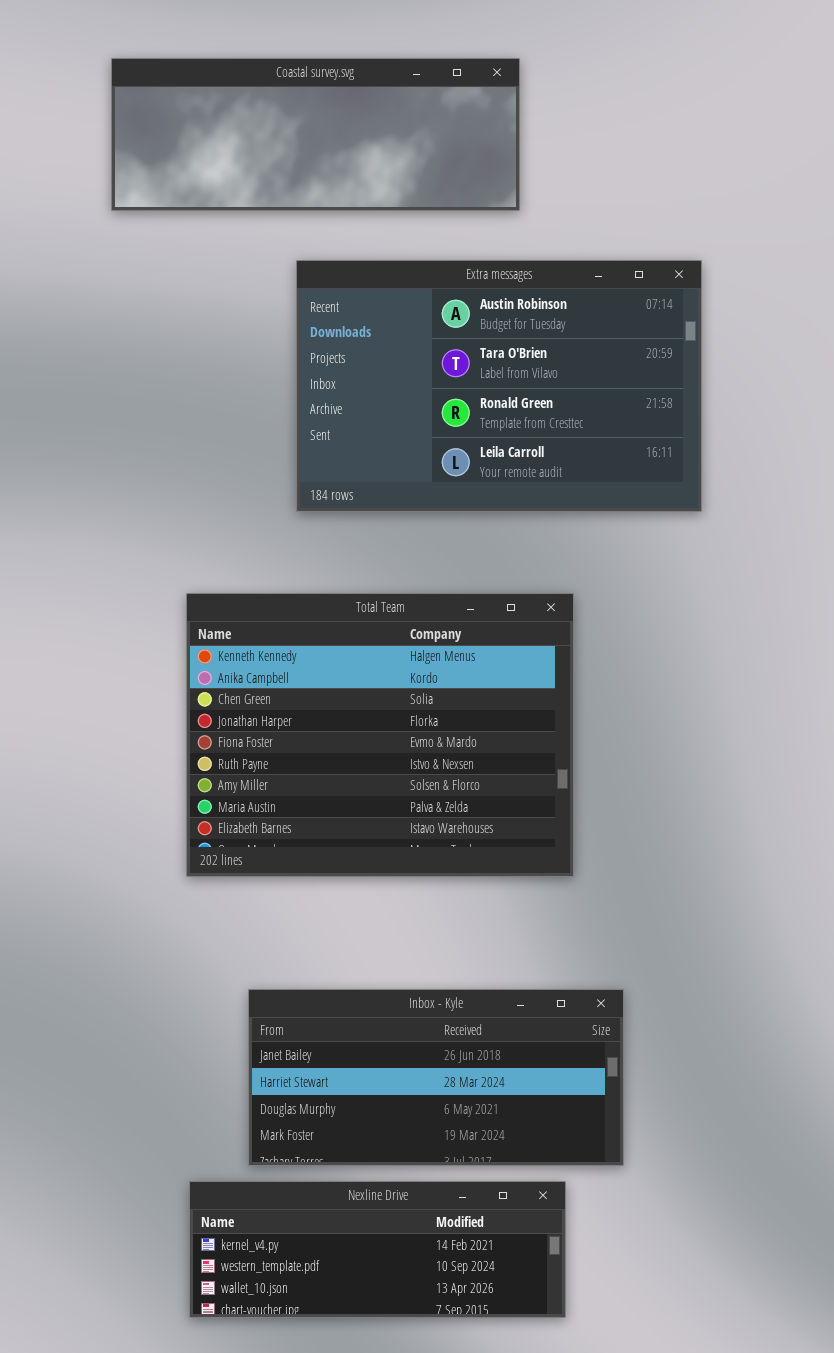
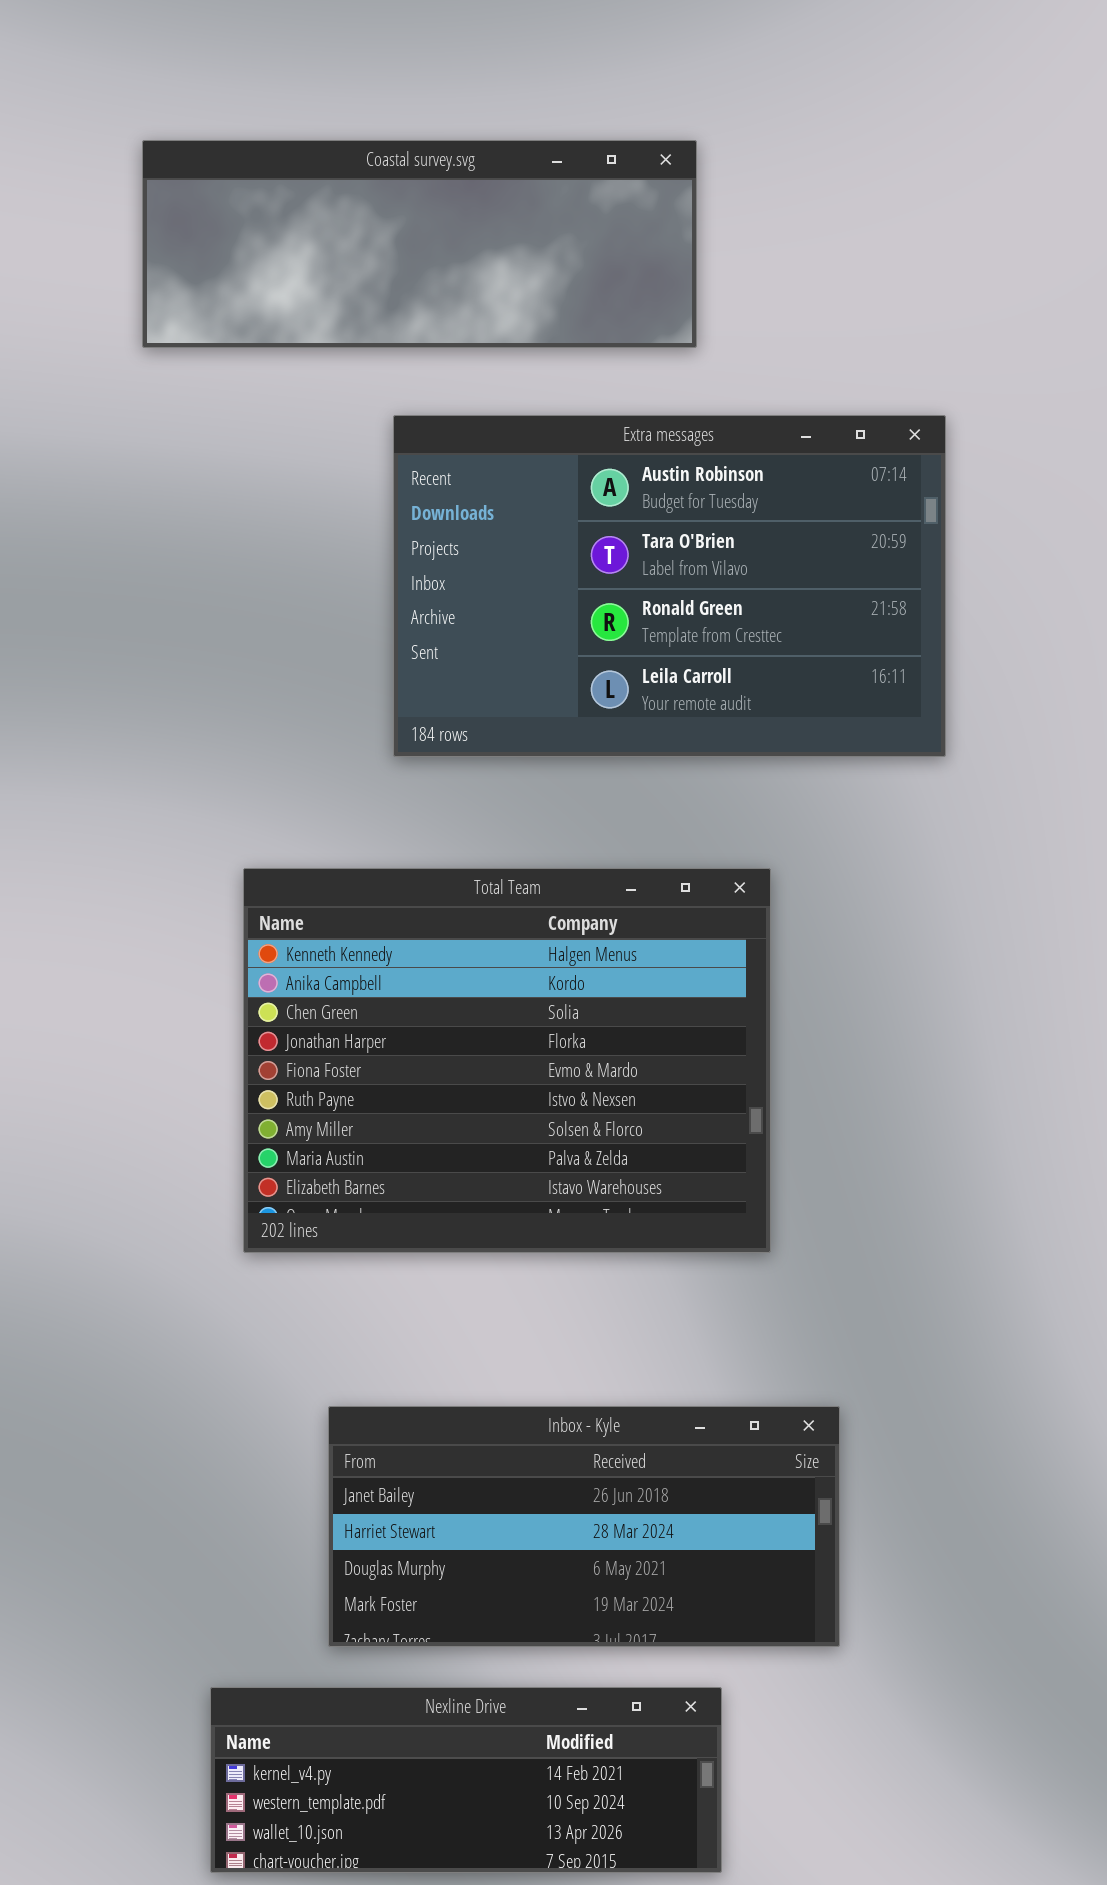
Nexline Drive: [189,1181,566,1318] -> [210,1687,722,1873], moved

